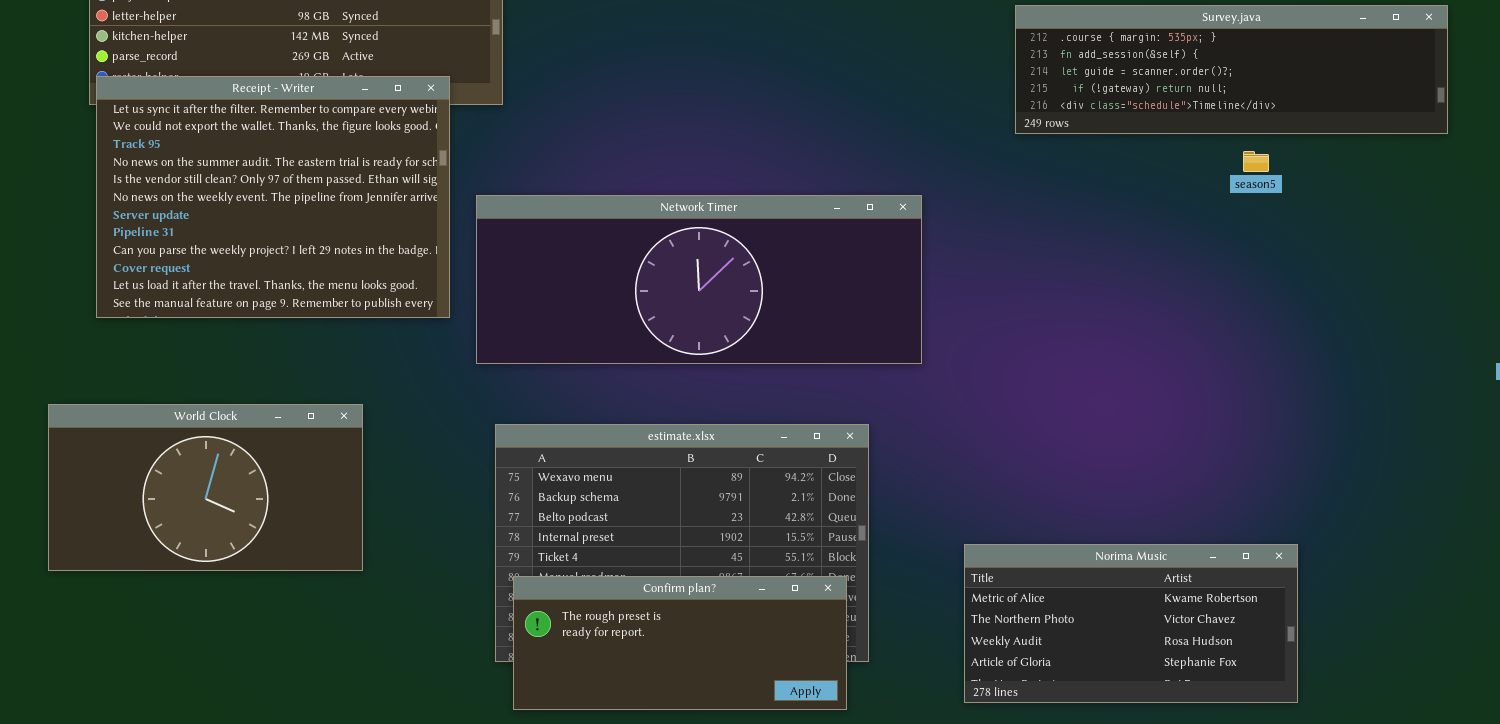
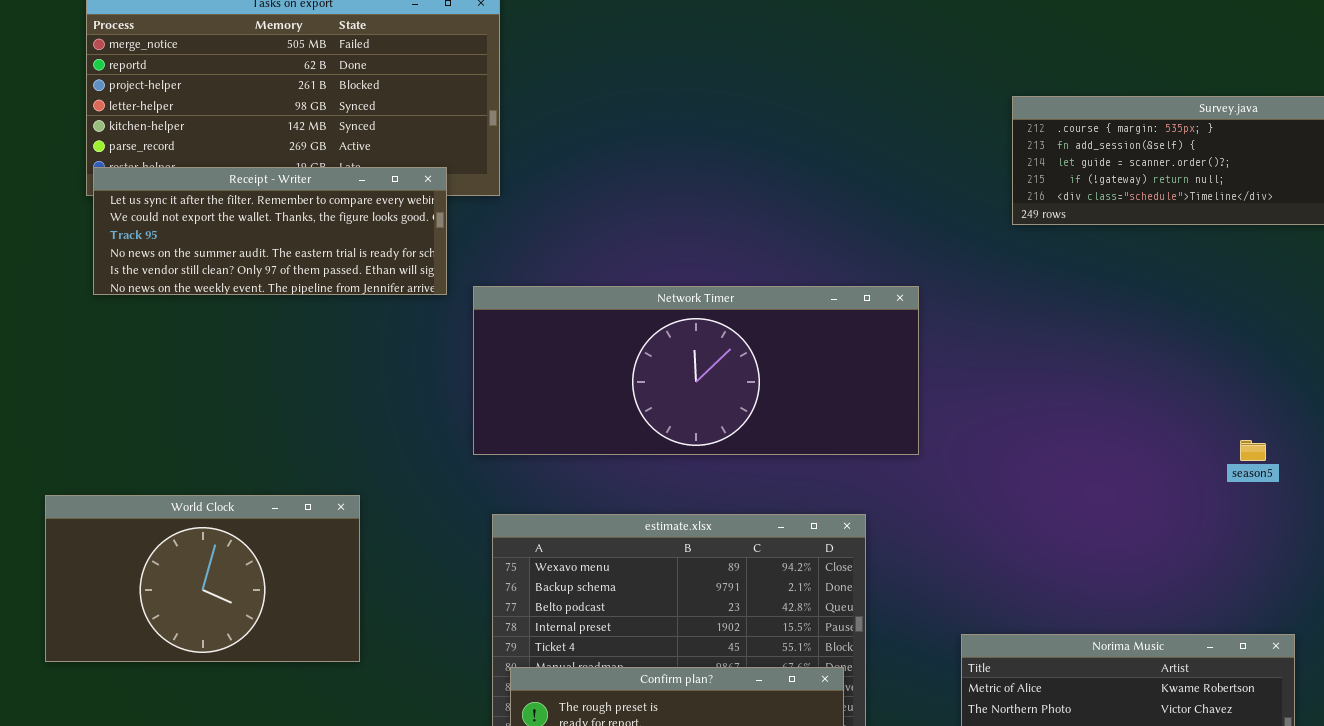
Receipt - Writer: [96,76,450,318] -> [93,167,447,295], resized
season5: [1243,151,1269,172] -> [1240,440,1266,461], moved

